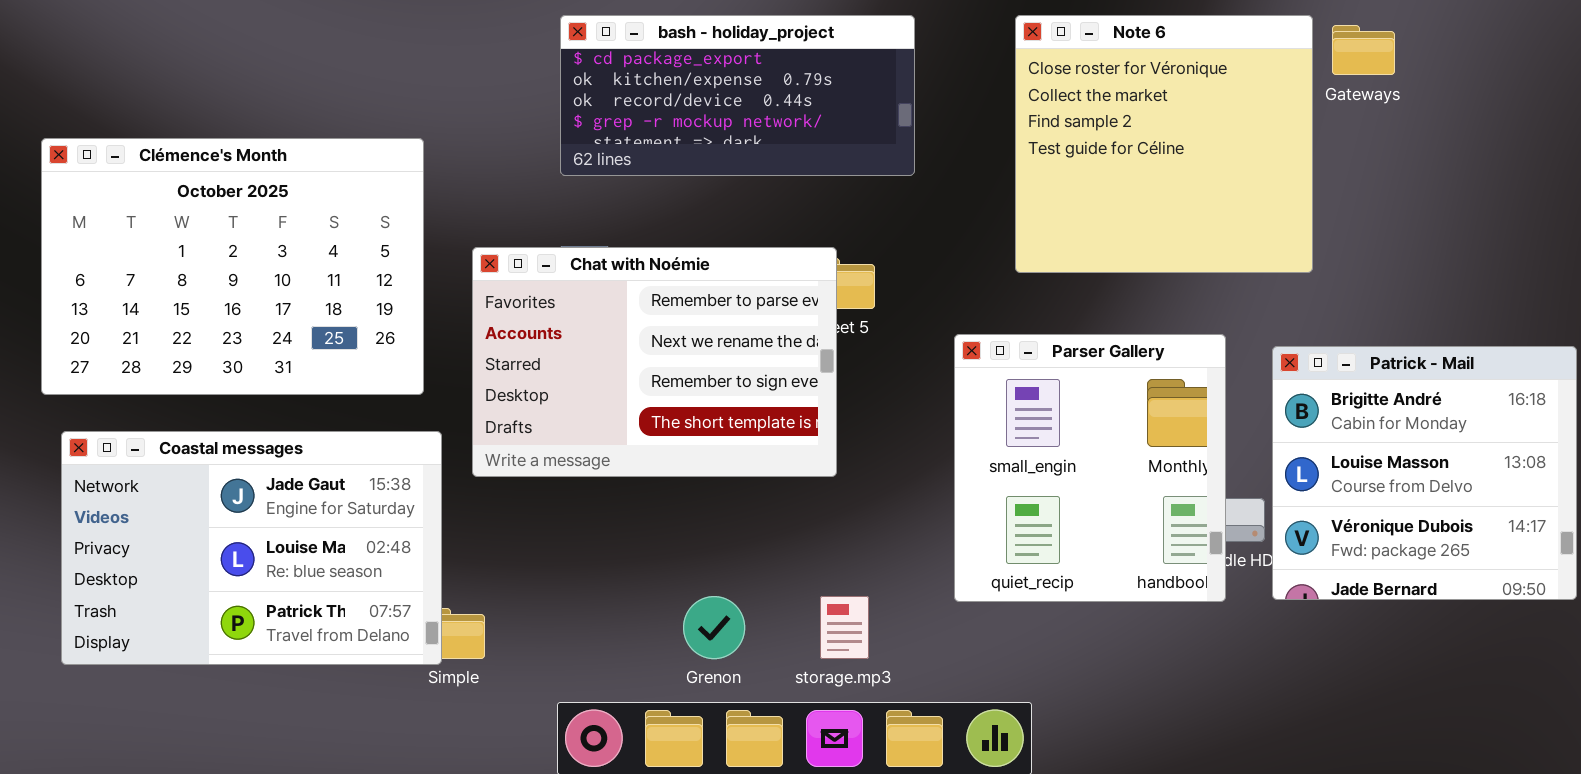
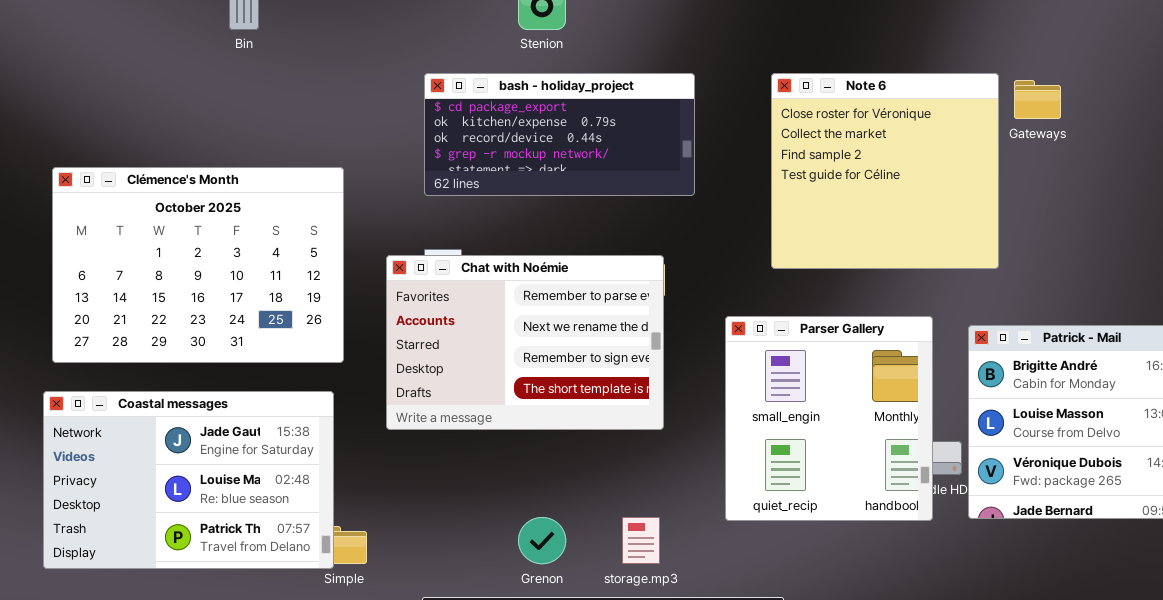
Clémence's Month: [41,138,424,395] -> [52,167,344,363], moved
Chat with Noémie: [472,247,837,477] -> [386,255,664,430], moved

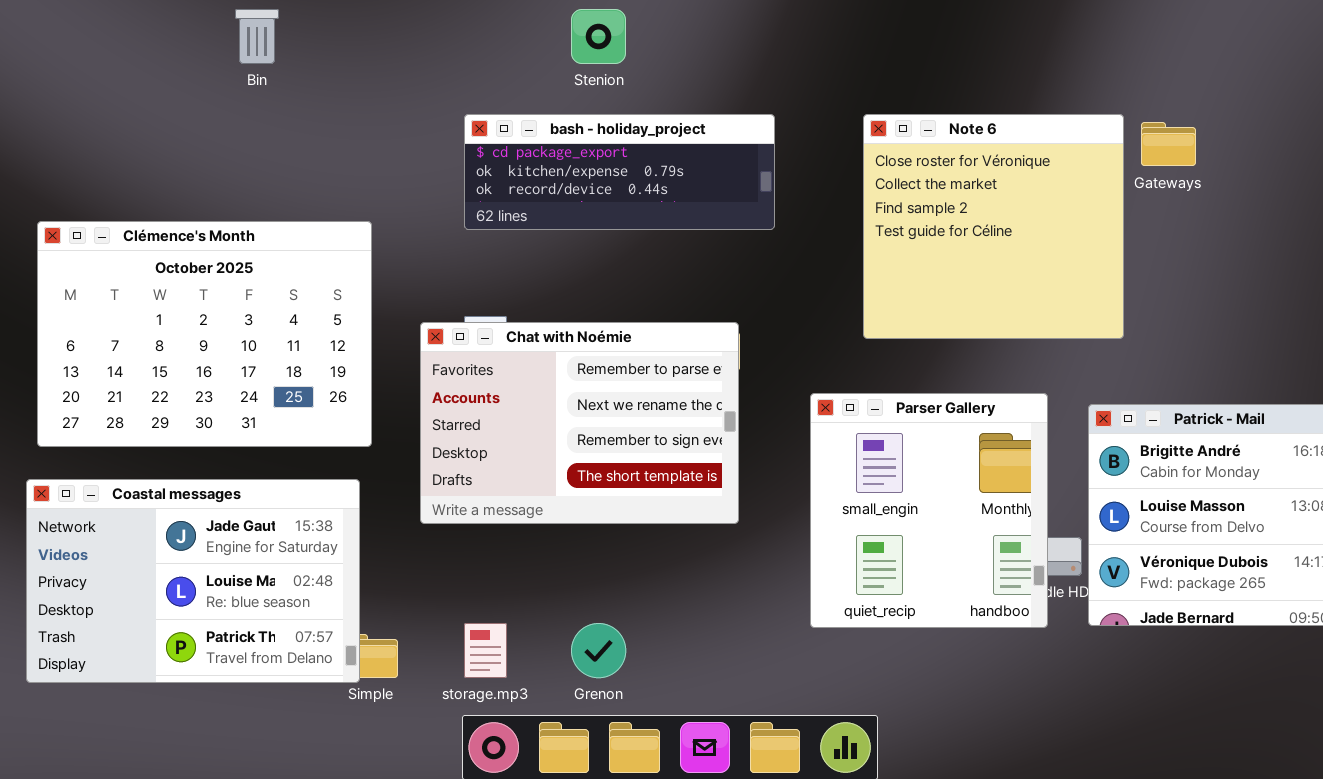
bash - holiday_project: [424,73,695,196] -> [464,114,775,230], resized
storage.mp3: [622,517,660,564] -> [464,623,507,678], moved

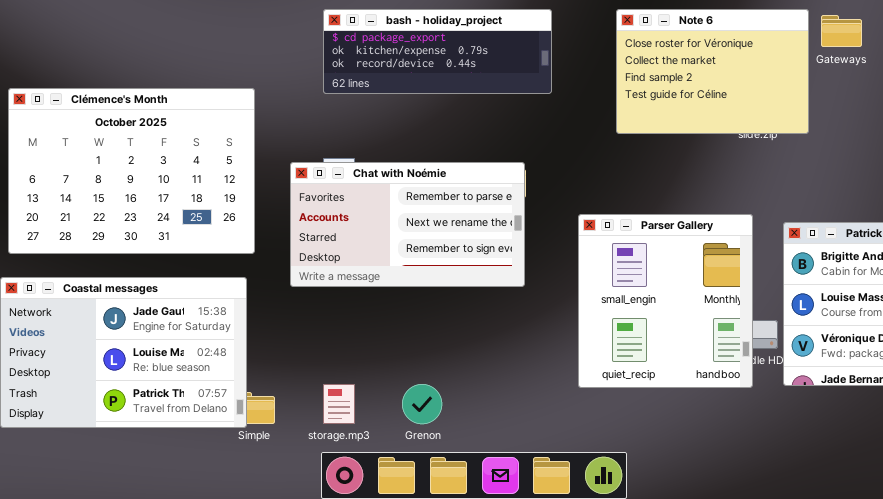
Note 6: [863,114,1124,339] -> [616,9,809,134], resized
Chat with Noémie: [420,322,739,524] -> [290,162,525,287], resized

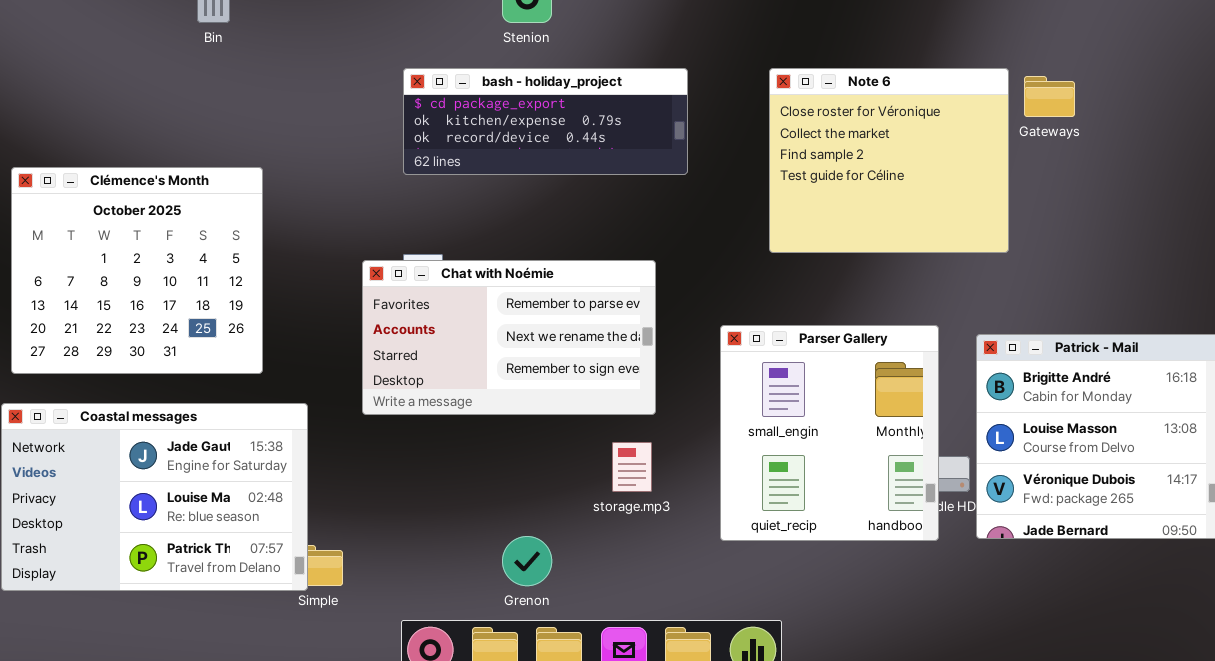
Note 6: [616,9,809,134] -> [769,68,1009,253], resized
Clémence's Month: [8,88,255,254] -> [11,167,263,374], resized
storage.mp3: [323,384,355,424] -> [612,442,652,492], moved

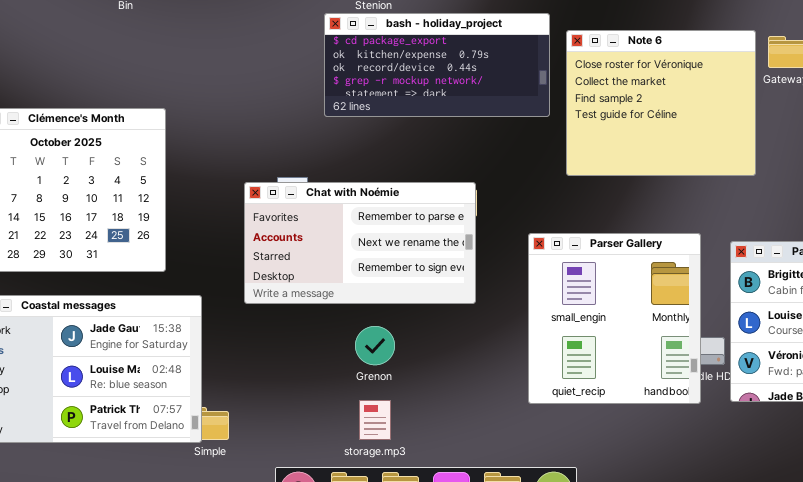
bash - holiday_project: [403,68,688,175] -> [324,13,550,117], moved, resized
storage.mp3: [612,442,652,492] -> [359,400,391,440], moved
Grenon: [502,536,552,586] -> [355,326,395,365], moved

